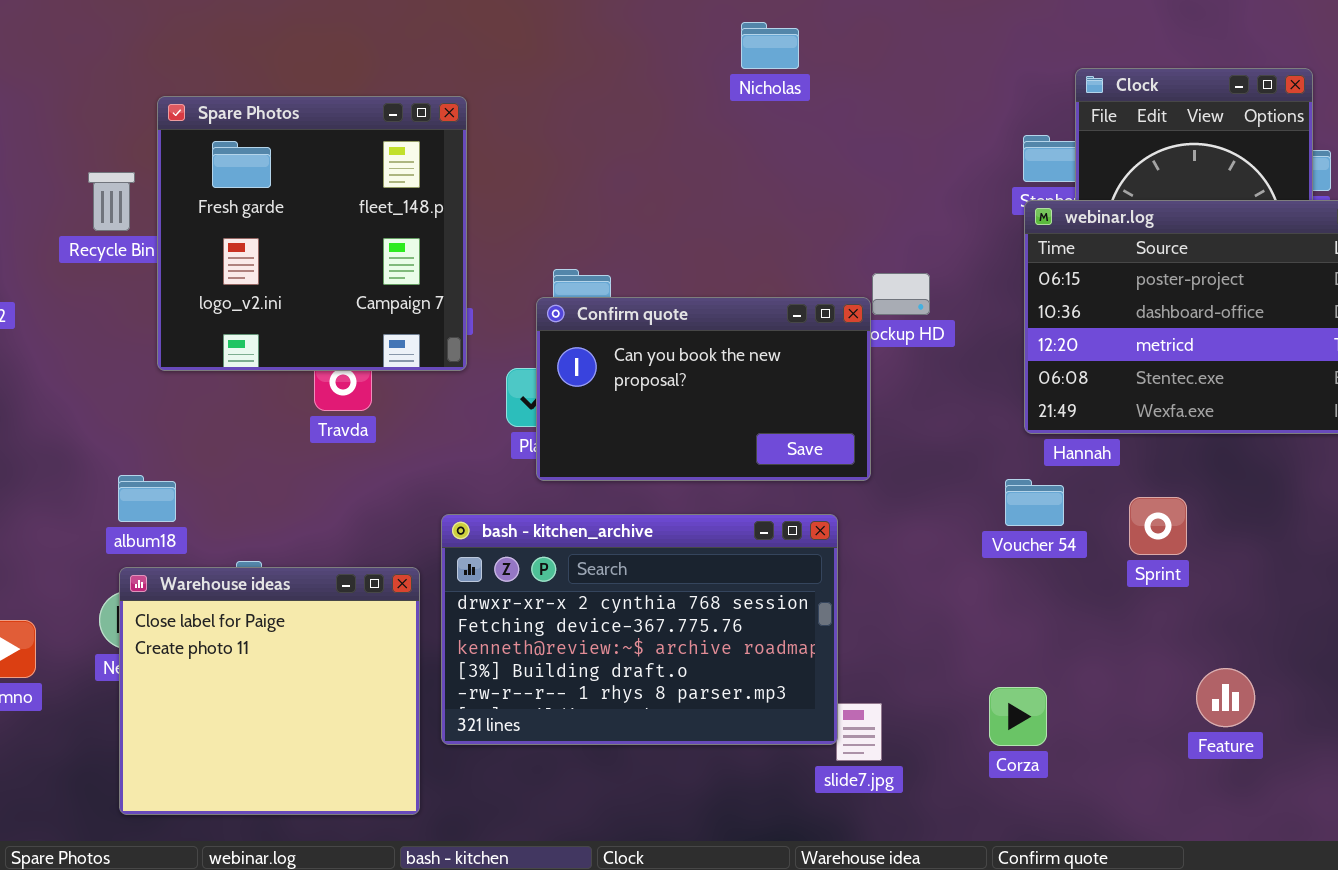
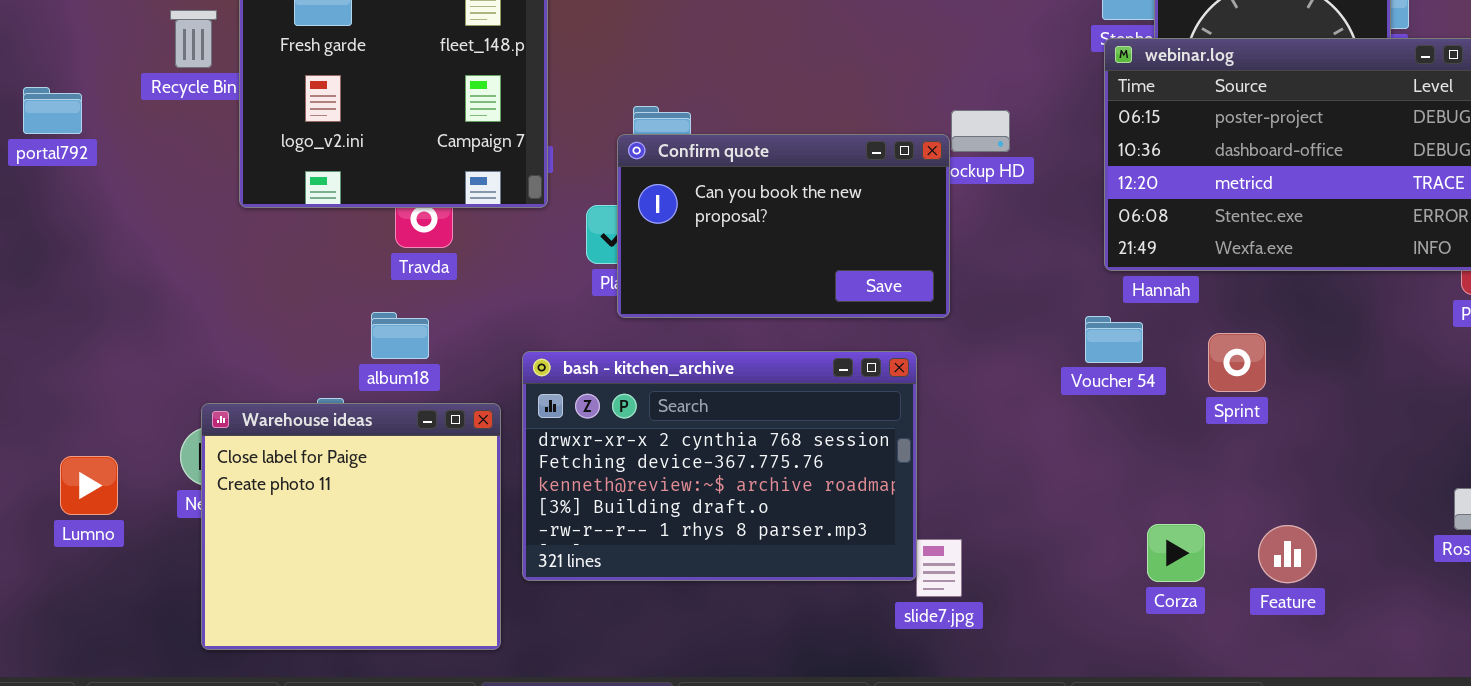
album18: [118,475,176,522] -> [371,312,429,359], moved
Feature: [1196,668,1255,727] -> [1258,525,1317,583], moved
Corza: [989,687,1047,746] -> [1147,524,1205,582], moved

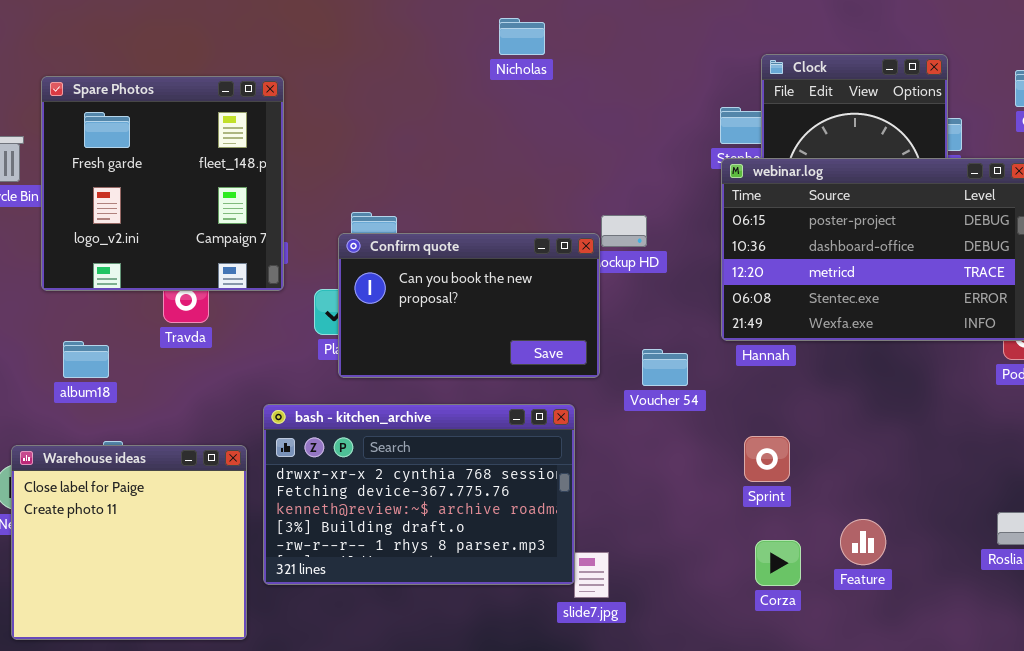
album18: [371,312,429,359] -> [63,341,109,378], moved
Voucher 54: [1085,316,1143,363] -> [642,349,688,386], moved
Sprint: [1208,333,1266,392] -> [744,436,790,482], moved
Feature: [1258,525,1317,583] -> [840,519,886,565], moved

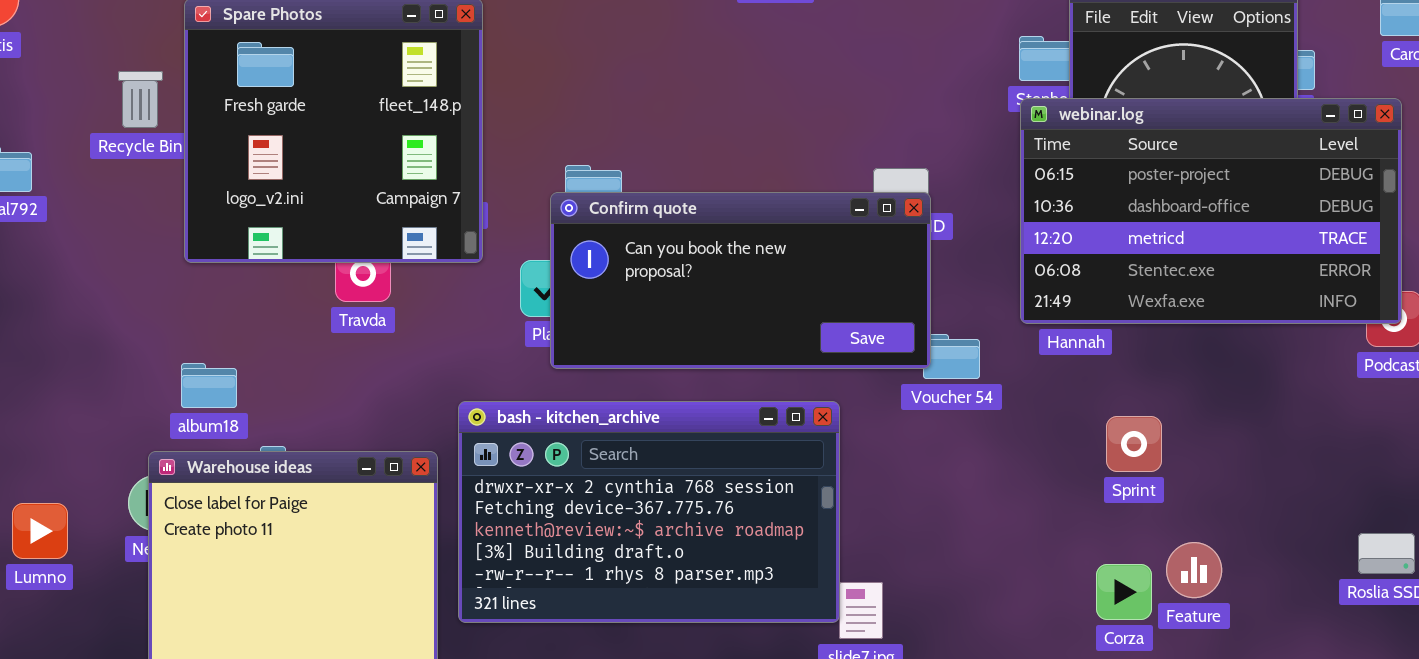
Confirm quote: [338,233,600,378] -> [550,192,931,369], resized
album18: [63,341,109,378] -> [181,363,237,408], moved
Sprint: [744,436,790,482] -> [1106,416,1162,472], moved
Corza: [755,540,801,586] -> [1096,564,1152,620], moved

